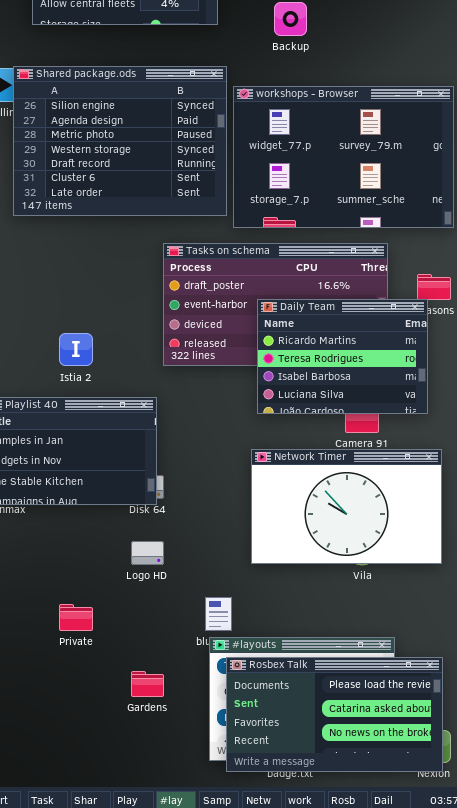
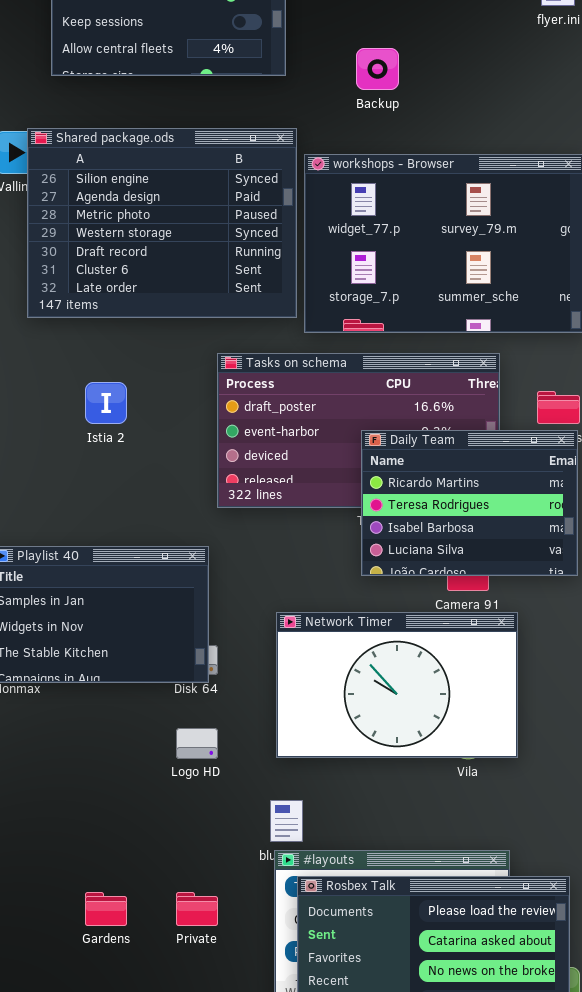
Daily Team: [257,299,428,414] -> [361,430,578,576], moved
Istia 2: [59,333,93,366] -> [85,382,127,424], moved
Network Timer: [251,449,442,564] -> [276,612,518,758], moved
Private: [59,604,93,631] -> [176,892,218,926], moved
Gardens: [131,671,164,697] -> [85,892,127,926], moved

